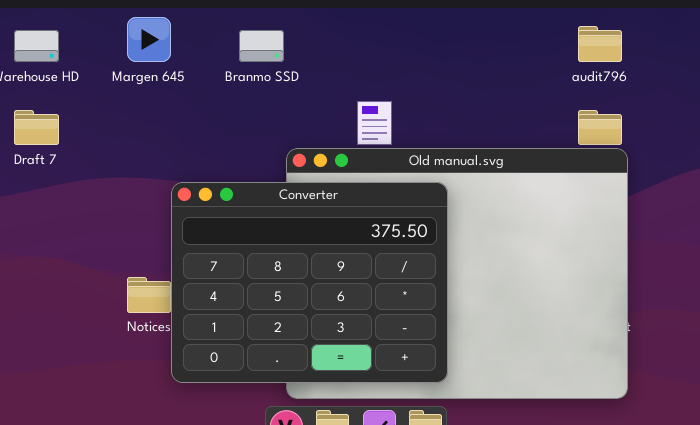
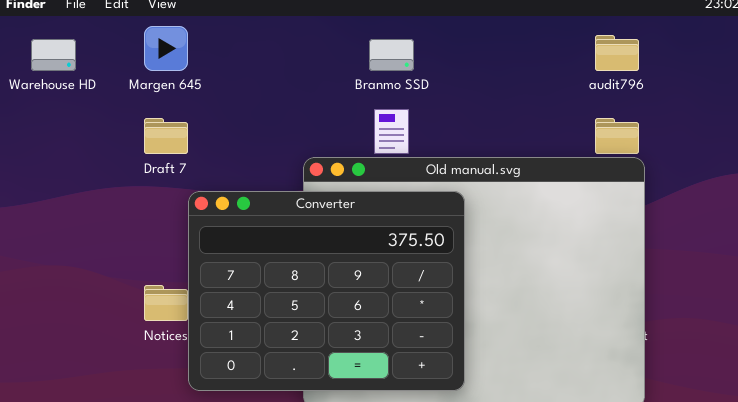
Branmo SSD: [239,30,284,62] -> [369,39,414,71], moved
Draft 7: [14,110,59,145] -> [144,118,188,154], moved

